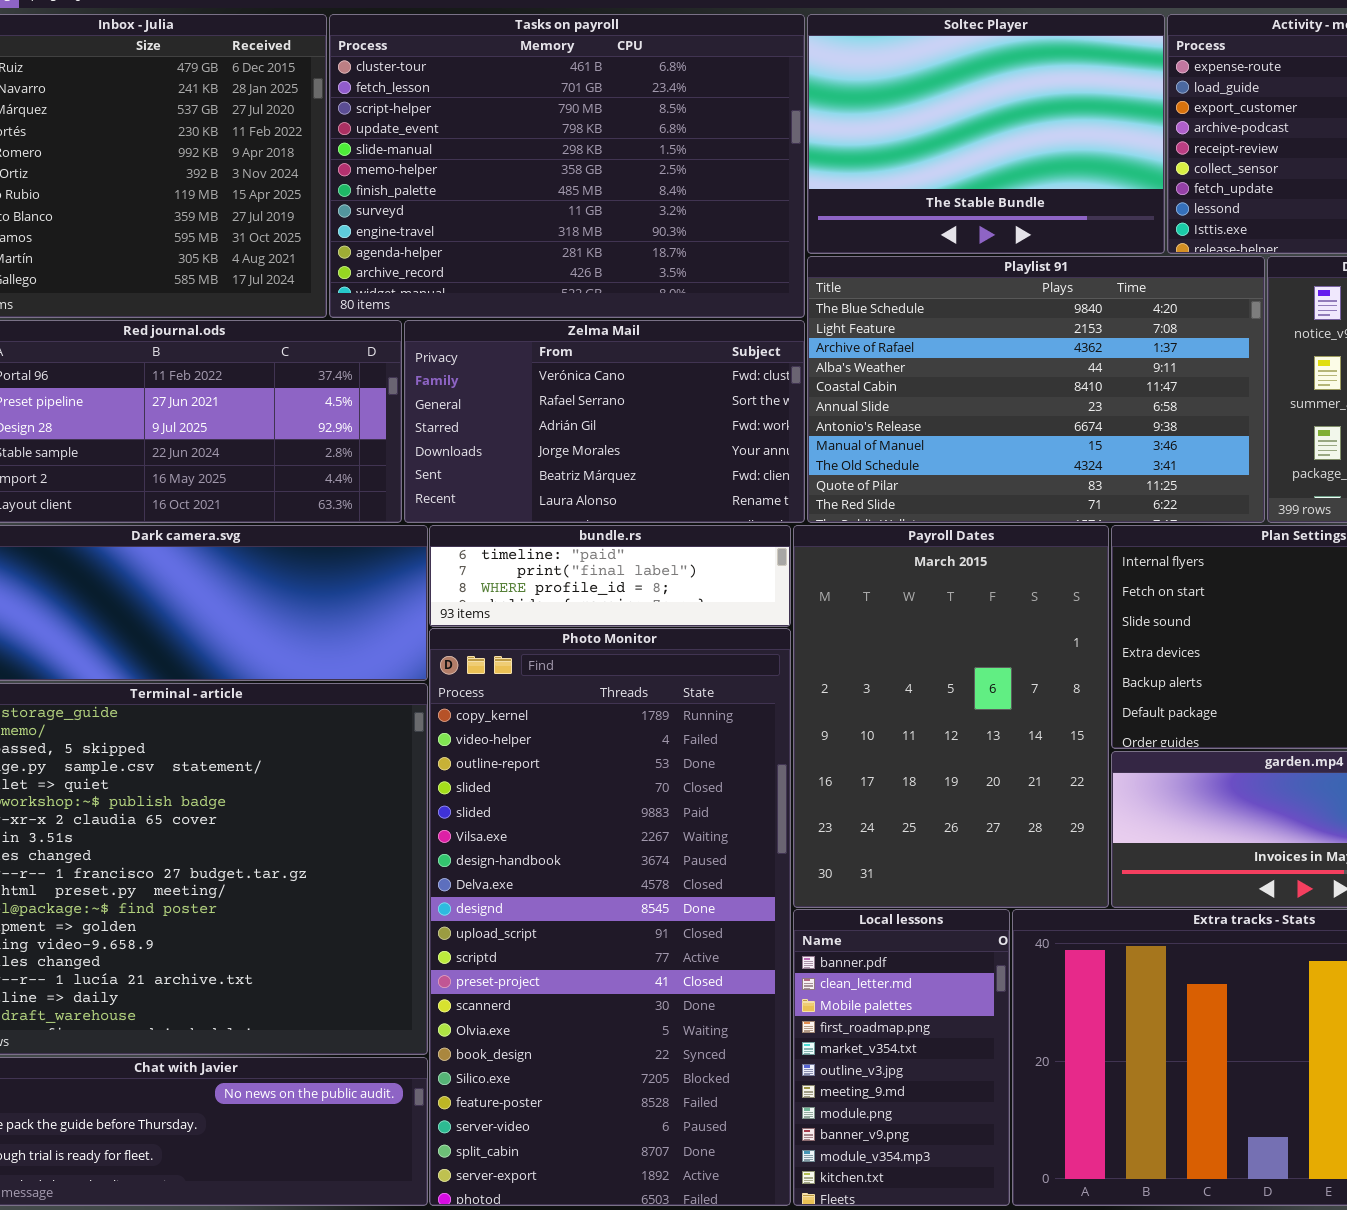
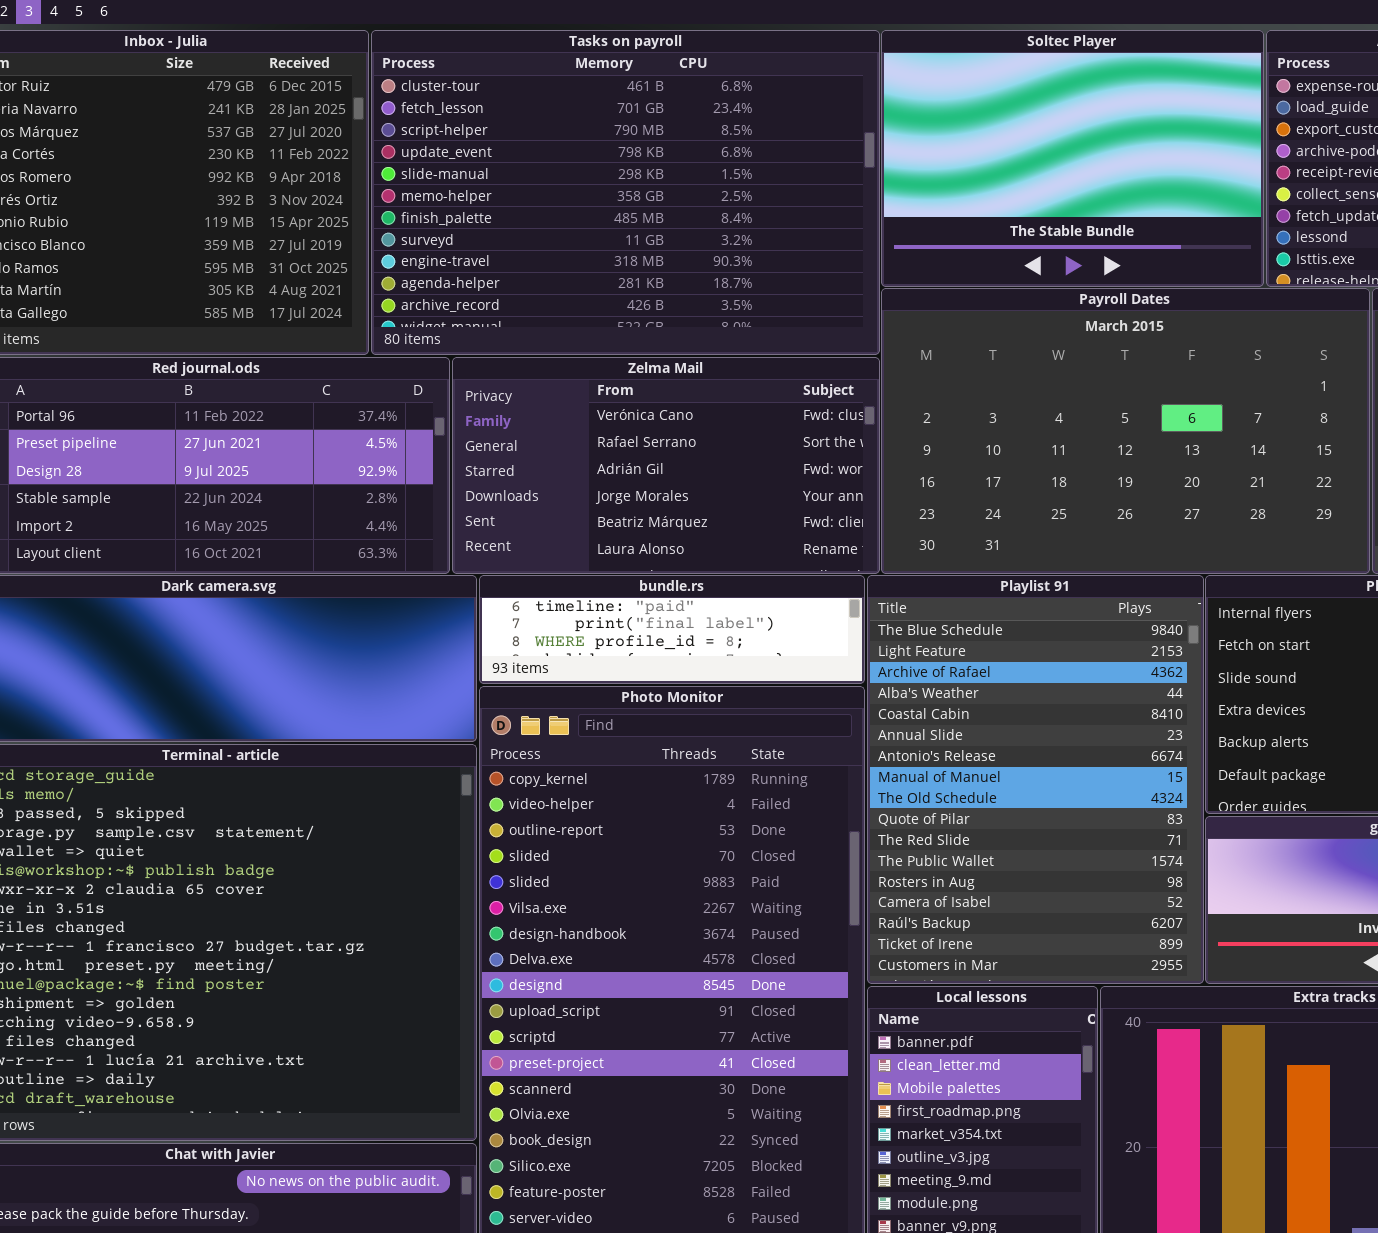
Playlist 91: [807,256,1265,523] -> [867,575,1204,984], moved, resized
Payroll Dates: [793,525,1109,908] -> [881,288,1370,574], moved, resized

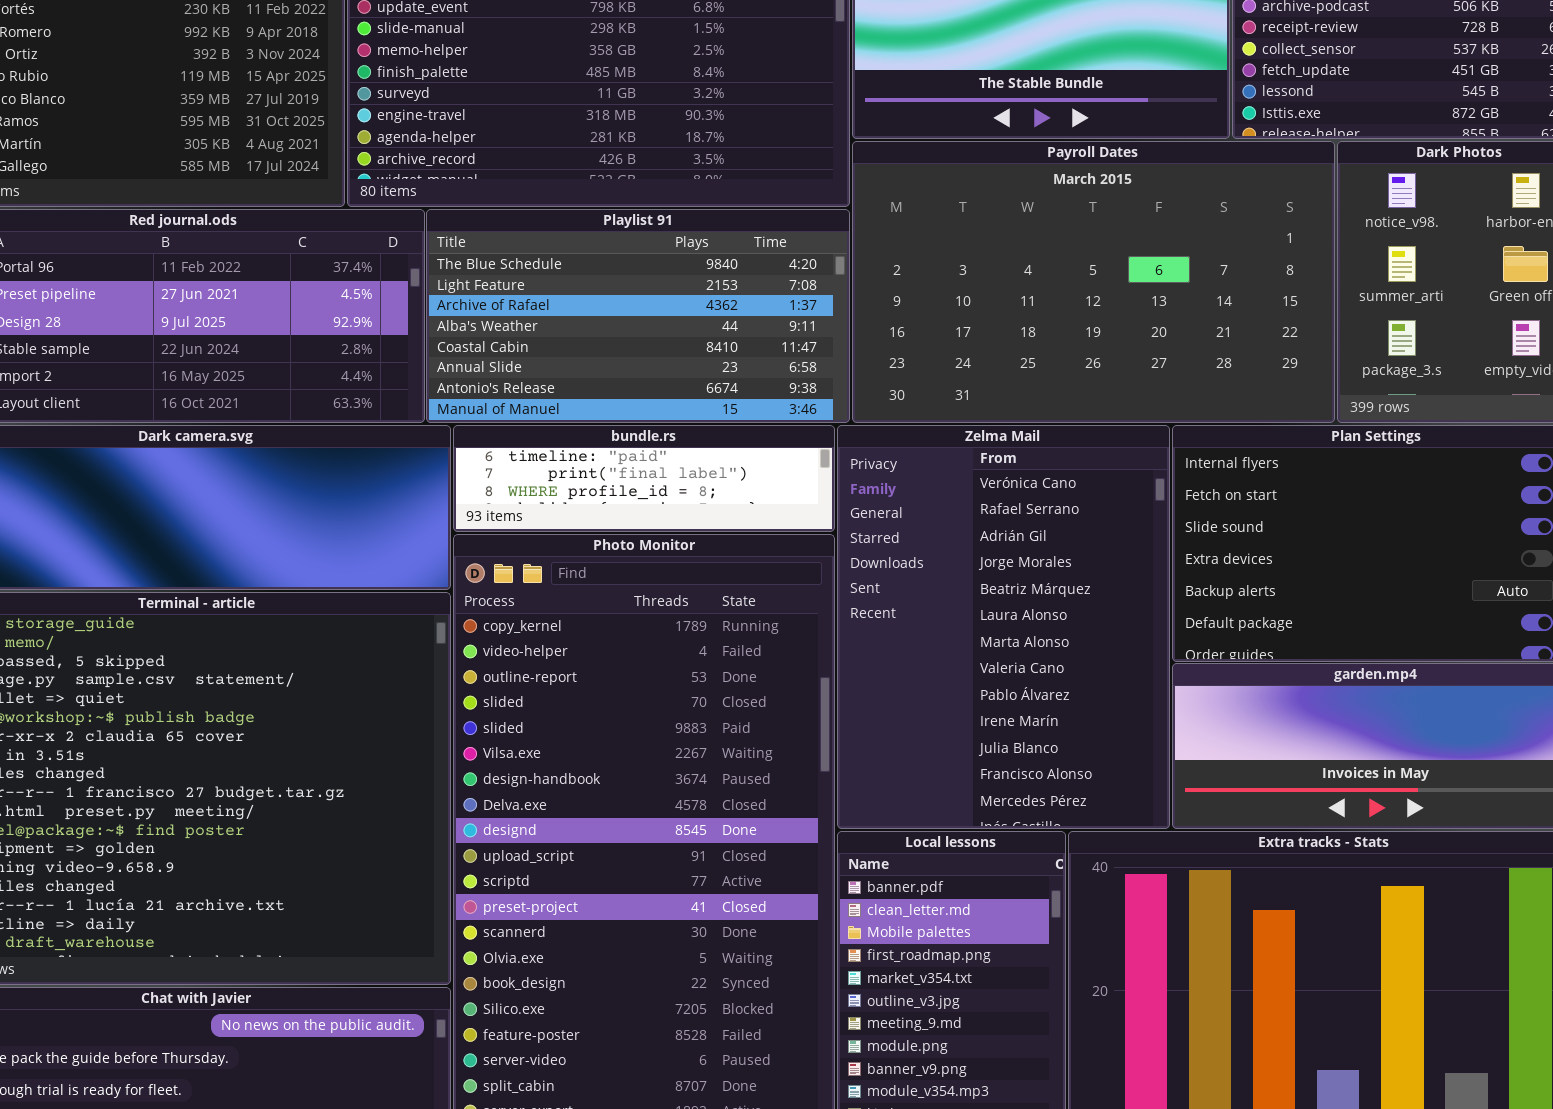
Zelma Mail: [452,357,880,574] -> [837,425,1170,829], moved, resized
Playlist 91: [867,575,1204,984] -> [426,209,850,423], moved, resized

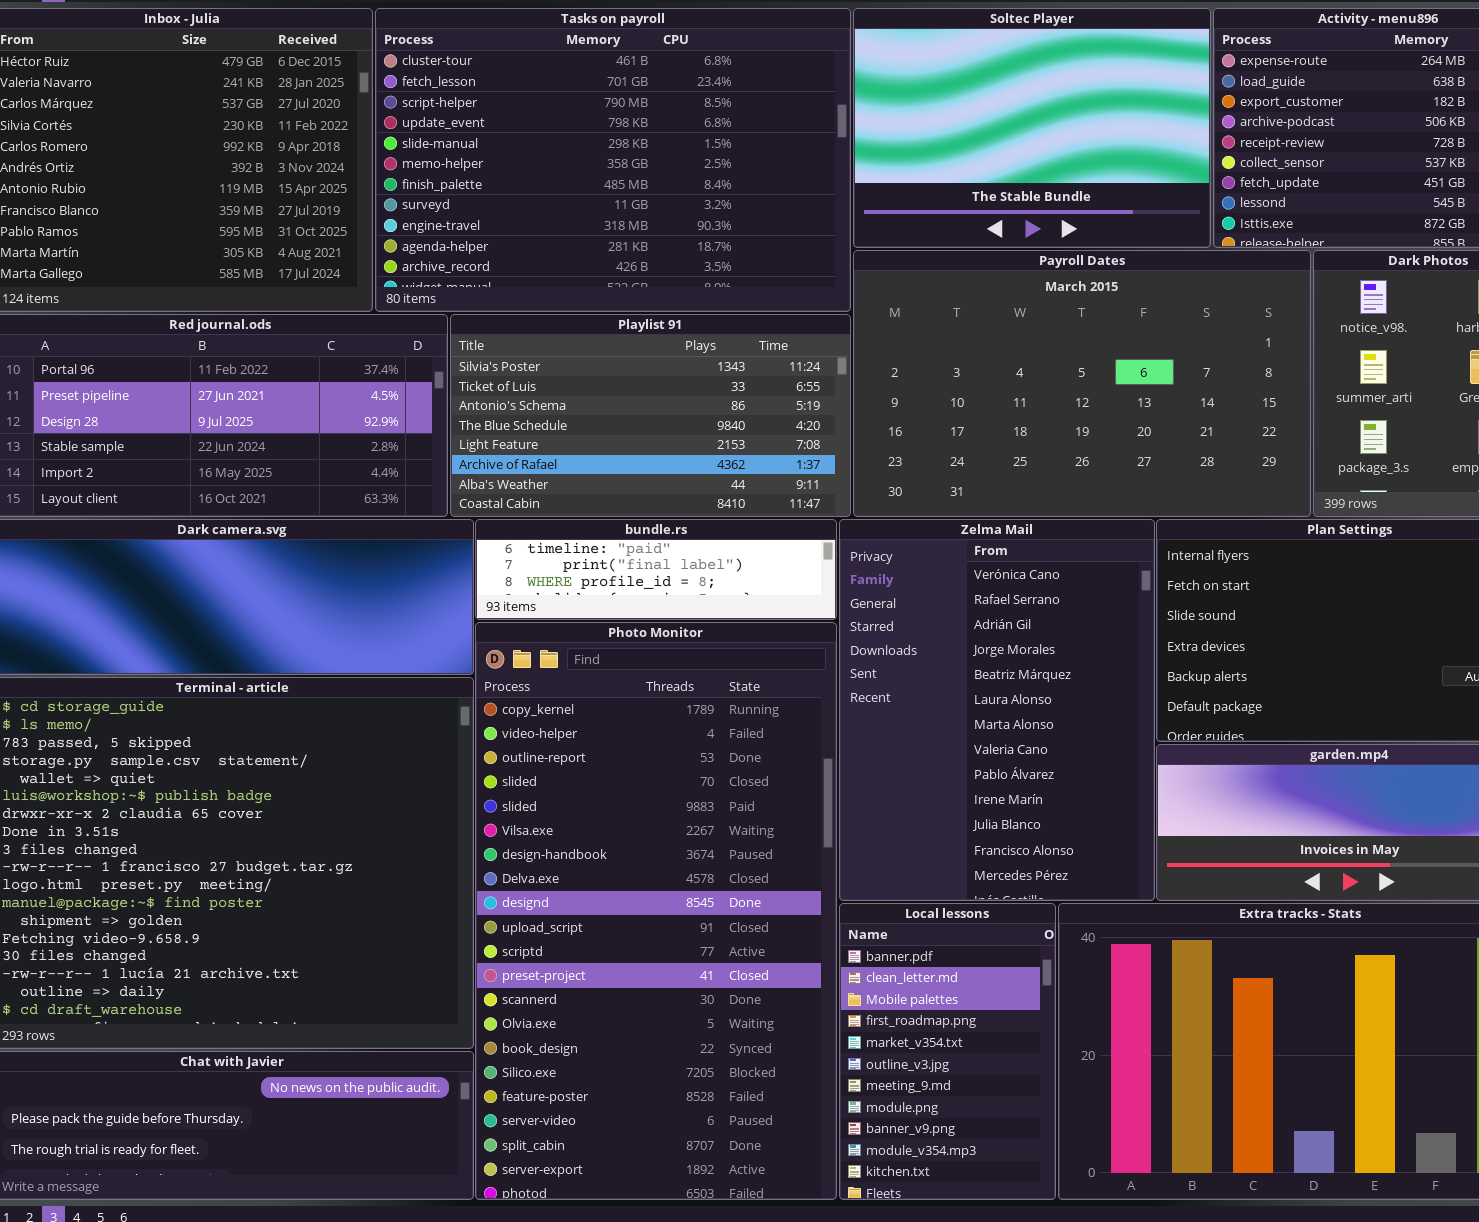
Playlist 91: [426,209,850,423] -> [450,314,851,517], scrolled up 3 rows

